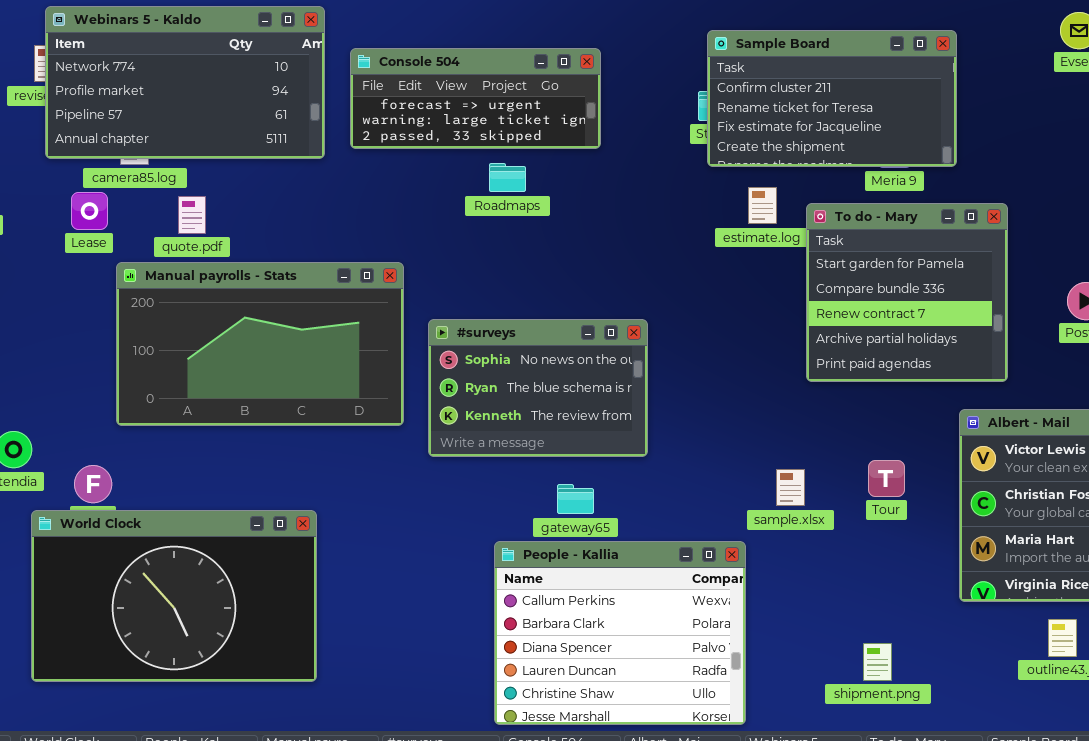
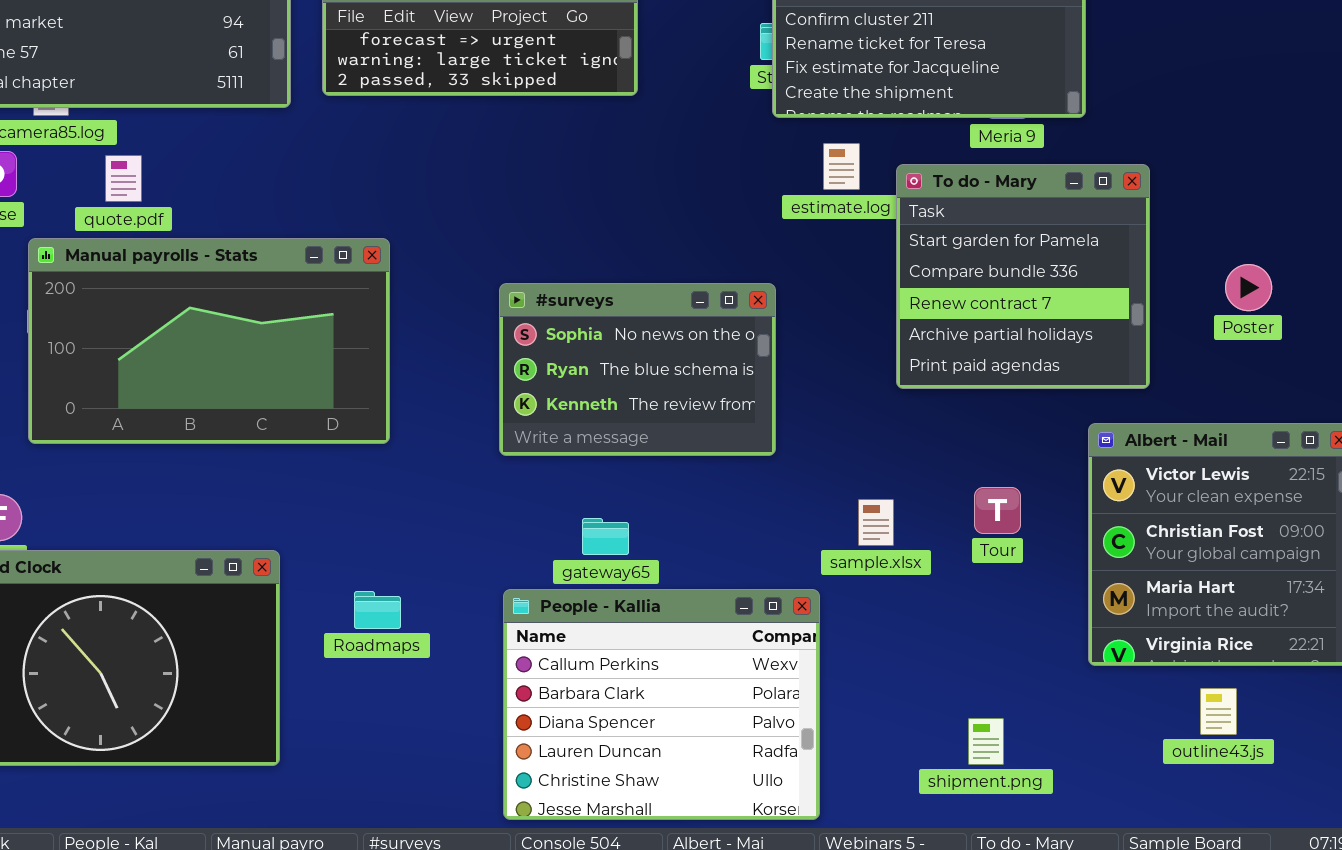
Roadmaps: [489,163,526,192] -> [354,591,401,629], moved
#surveys: [428,319,648,457] -> [499,283,776,456], moved

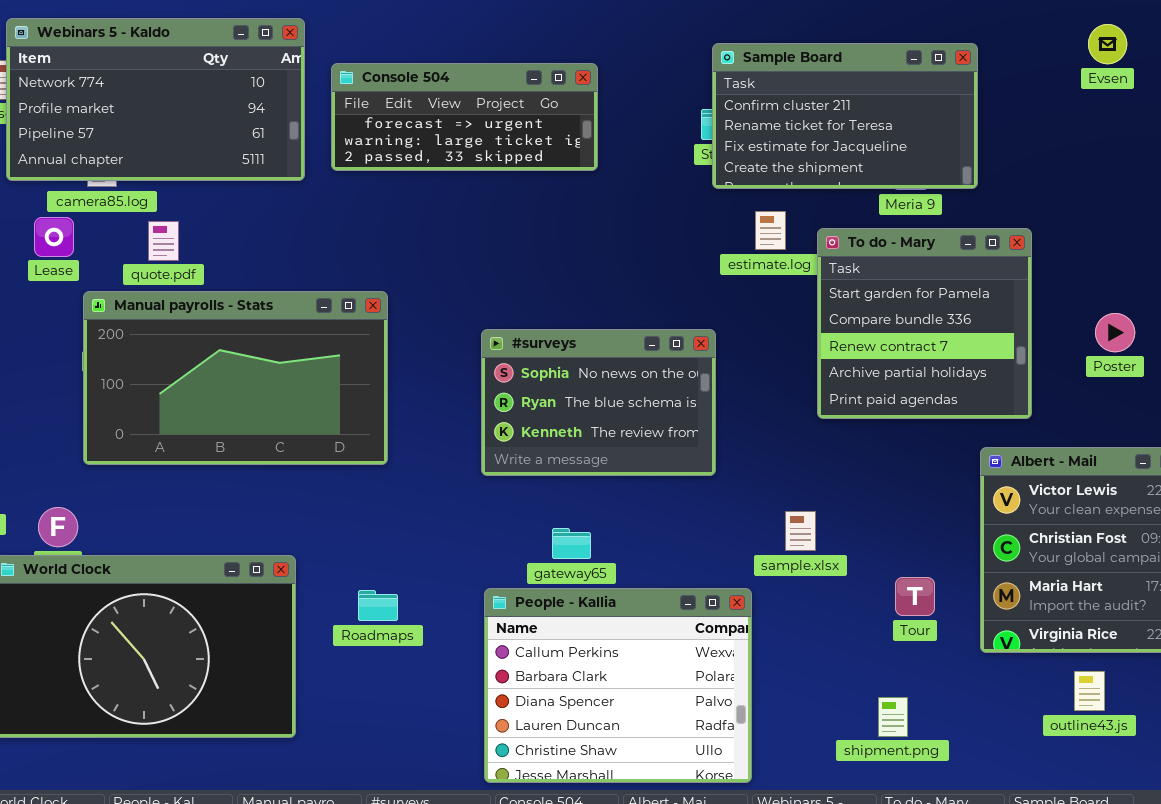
Tour: [974,487,1021,534] -> [895,577,935,616], moved

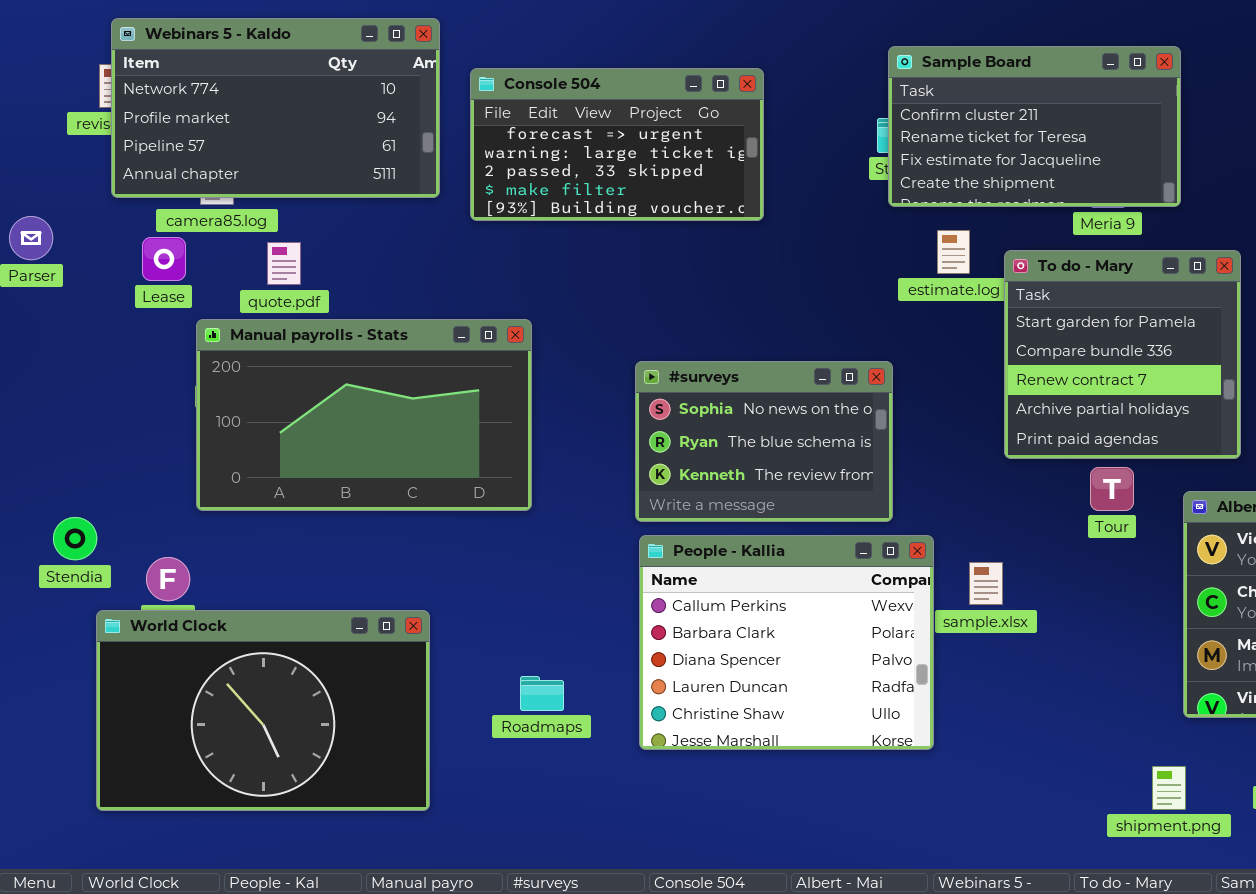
Console 504: [331,63,598,171] -> [470,68,764,221], resized
Tour: [895,577,935,616] -> [1090,467,1134,511], moved
People - Kallia: [484,588,752,783] -> [639,535,934,750], moved
Roadmaps: [358,590,398,621] -> [520,676,564,711], moved
shipment.png: [878,697,908,737] -> [1152,766,1186,810], moved

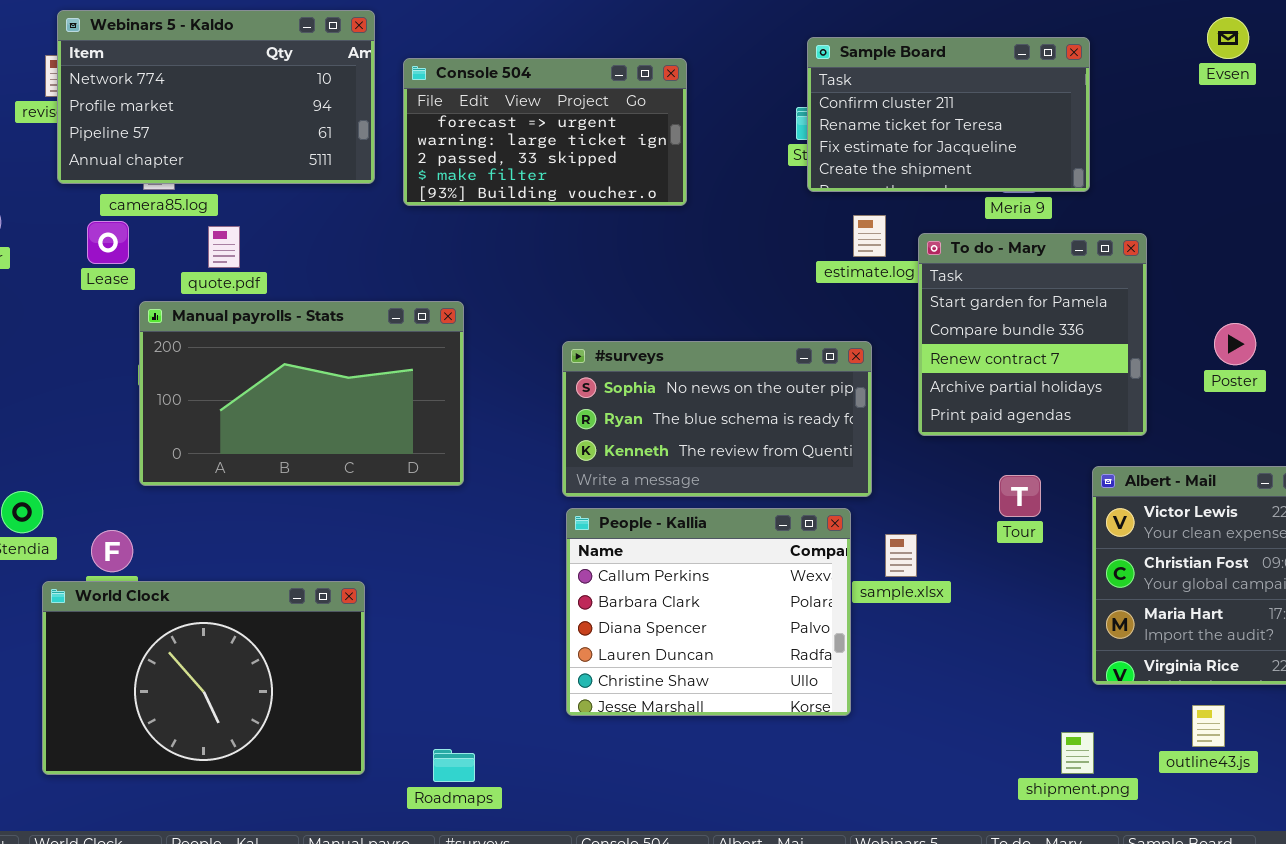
#surveys: [635,361,893,522] -> [562,341,872,497], resized
Tour: [1090,467,1134,511] -> [999,475,1041,517], moved
Roadmaps: [520,676,564,711] -> [433,749,475,782], moved

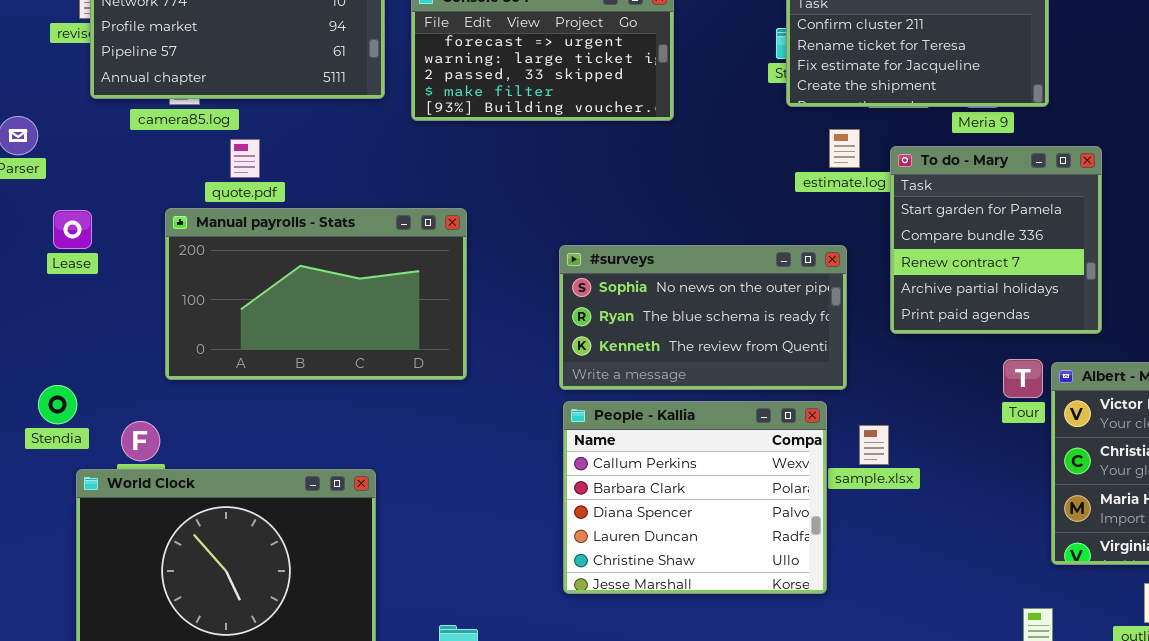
Lease: [87,221,129,264] -> [53,210,92,249], moved
Tour: [999,475,1041,517] -> [1003,359,1043,398], moved

